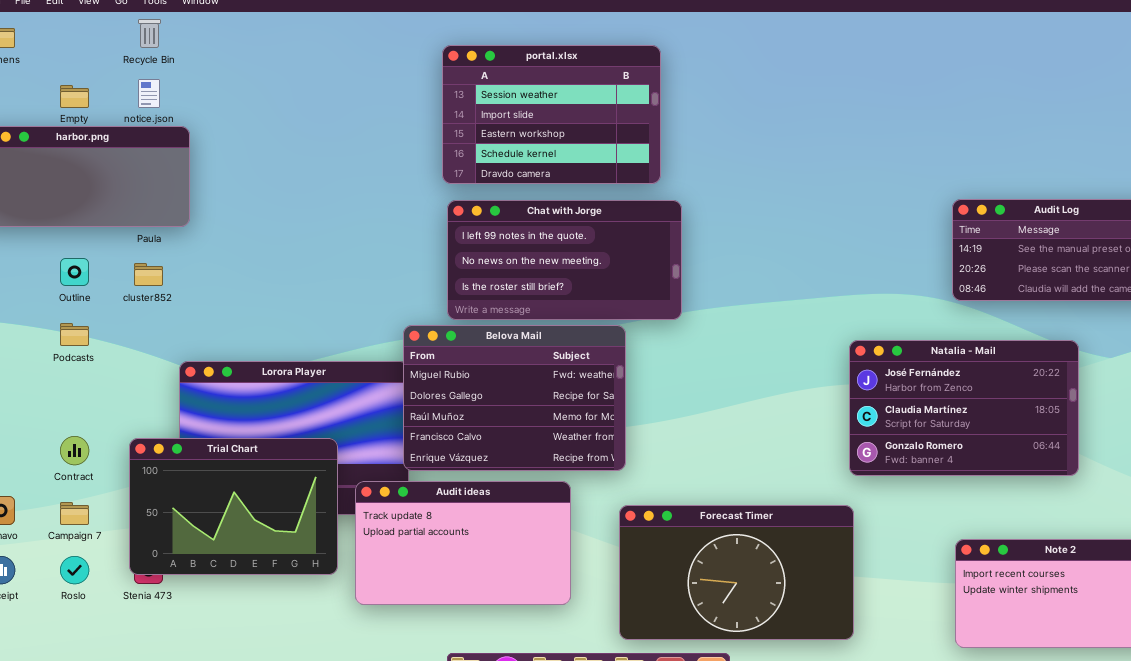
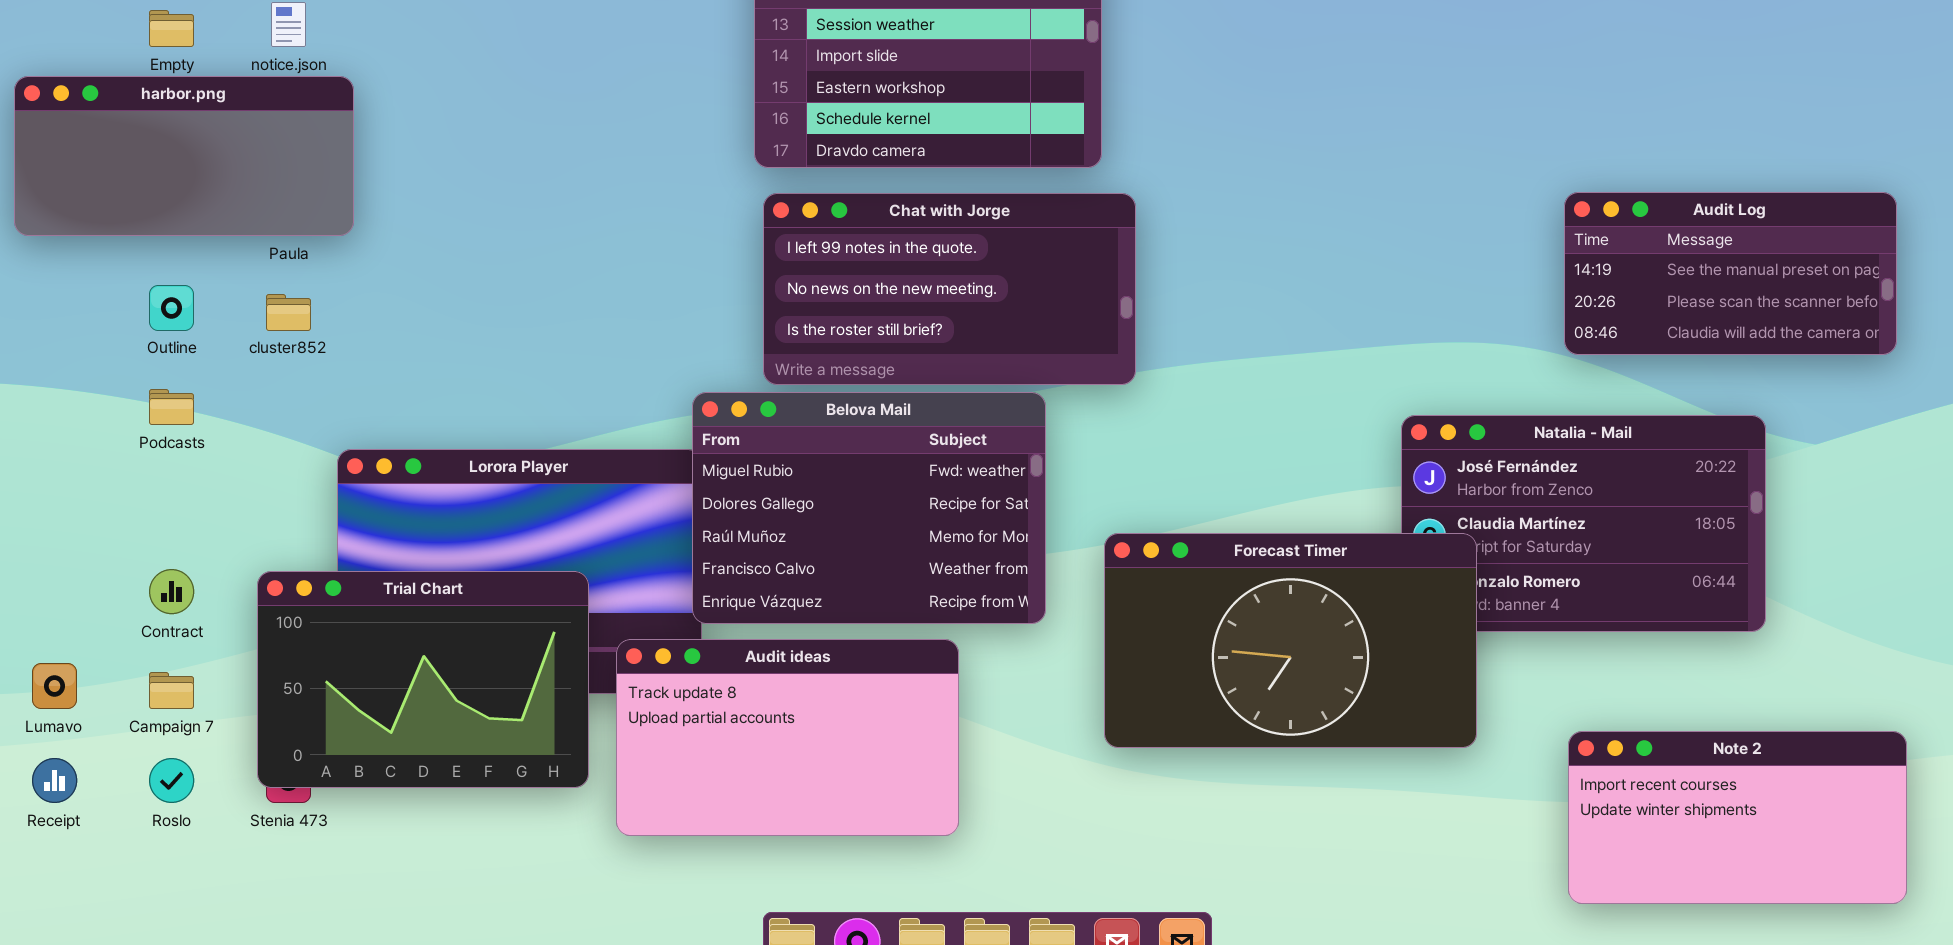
Forecast Timer: [619,505,854,640] -> [1104,533,1477,748], moved

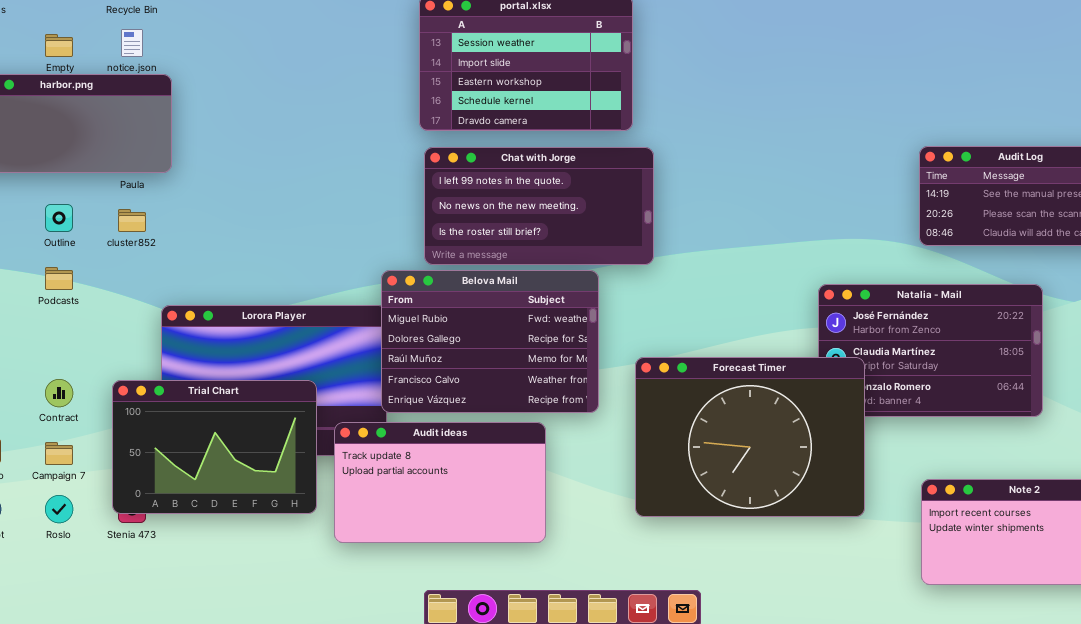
Forecast Timer: [1104,533,1477,748] -> [635,357,865,517], resized

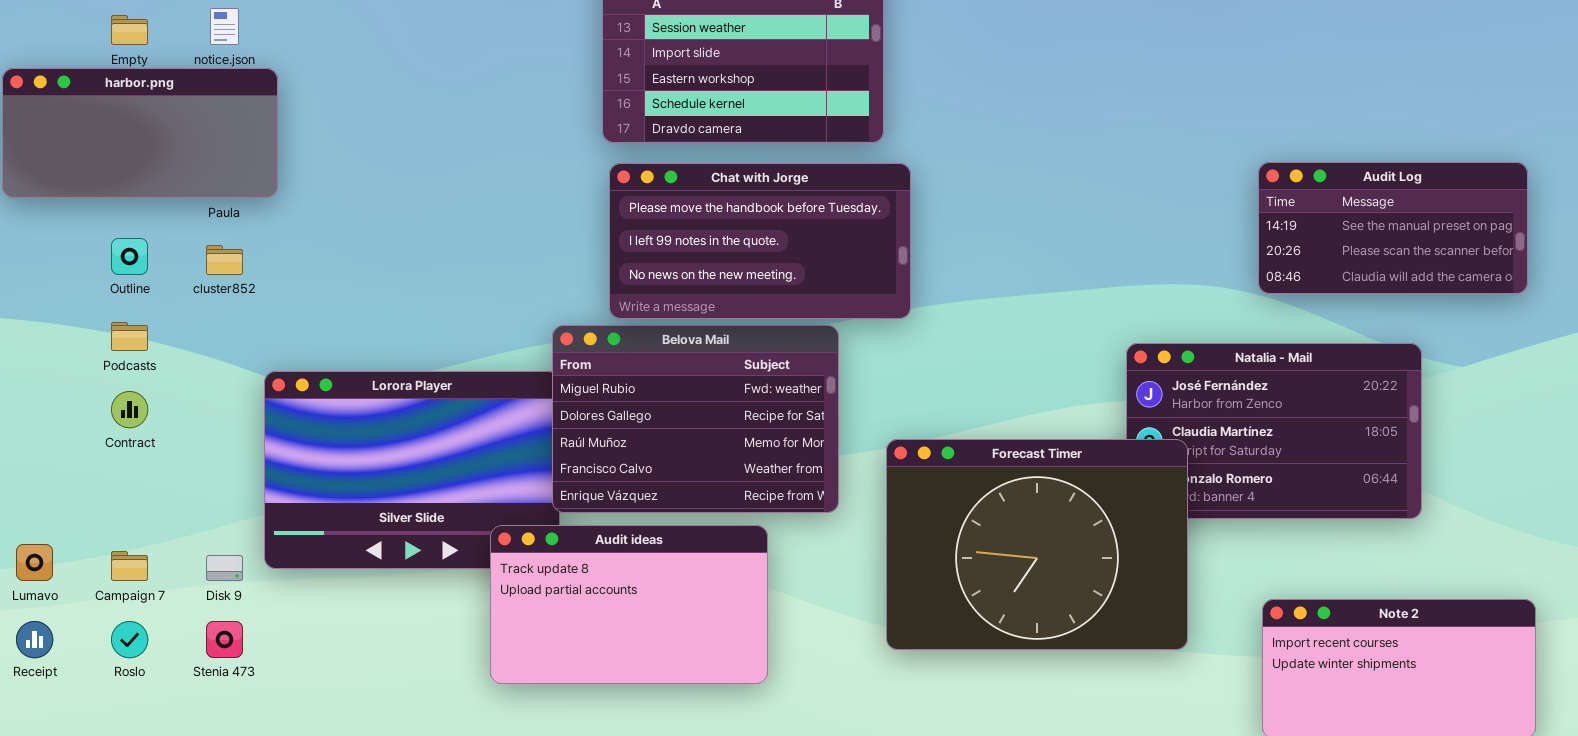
Chat with Jorge: [424,147,654,265] -> [609,163,911,319], scrolled up 1 row
Contract: [45,379,73,407] -> [111,391,148,428], moved
Trial Chart: [112,380,317,514] -> none, closed

